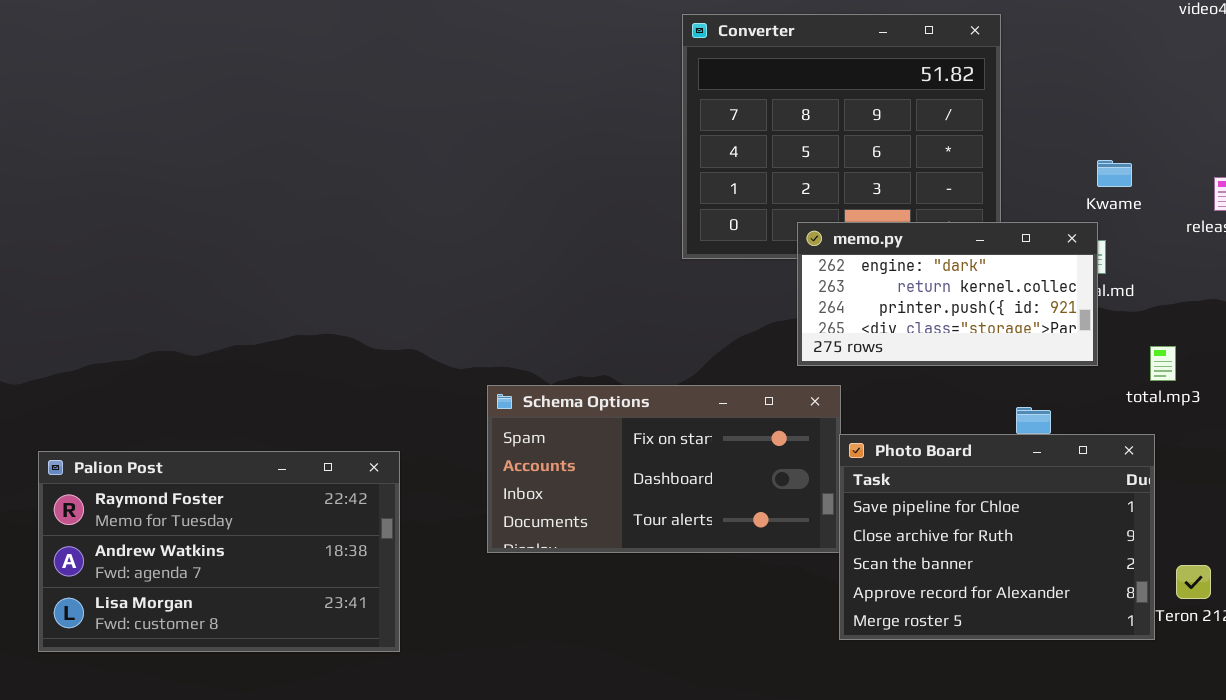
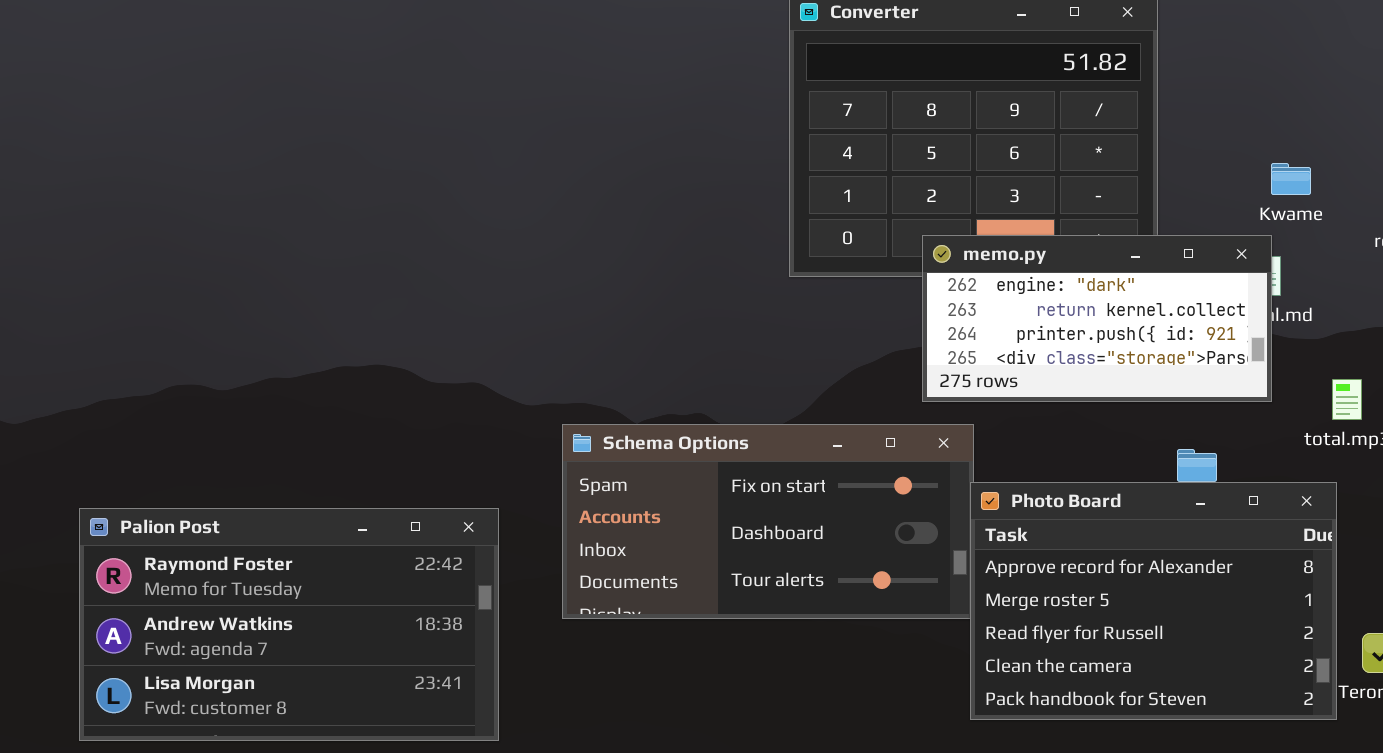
Photo Board: [839,434,1155,640] -> [970,482,1337,720], scrolled down 3 rows
Palion Post: [38,451,400,652] -> [79,508,499,741], moved

